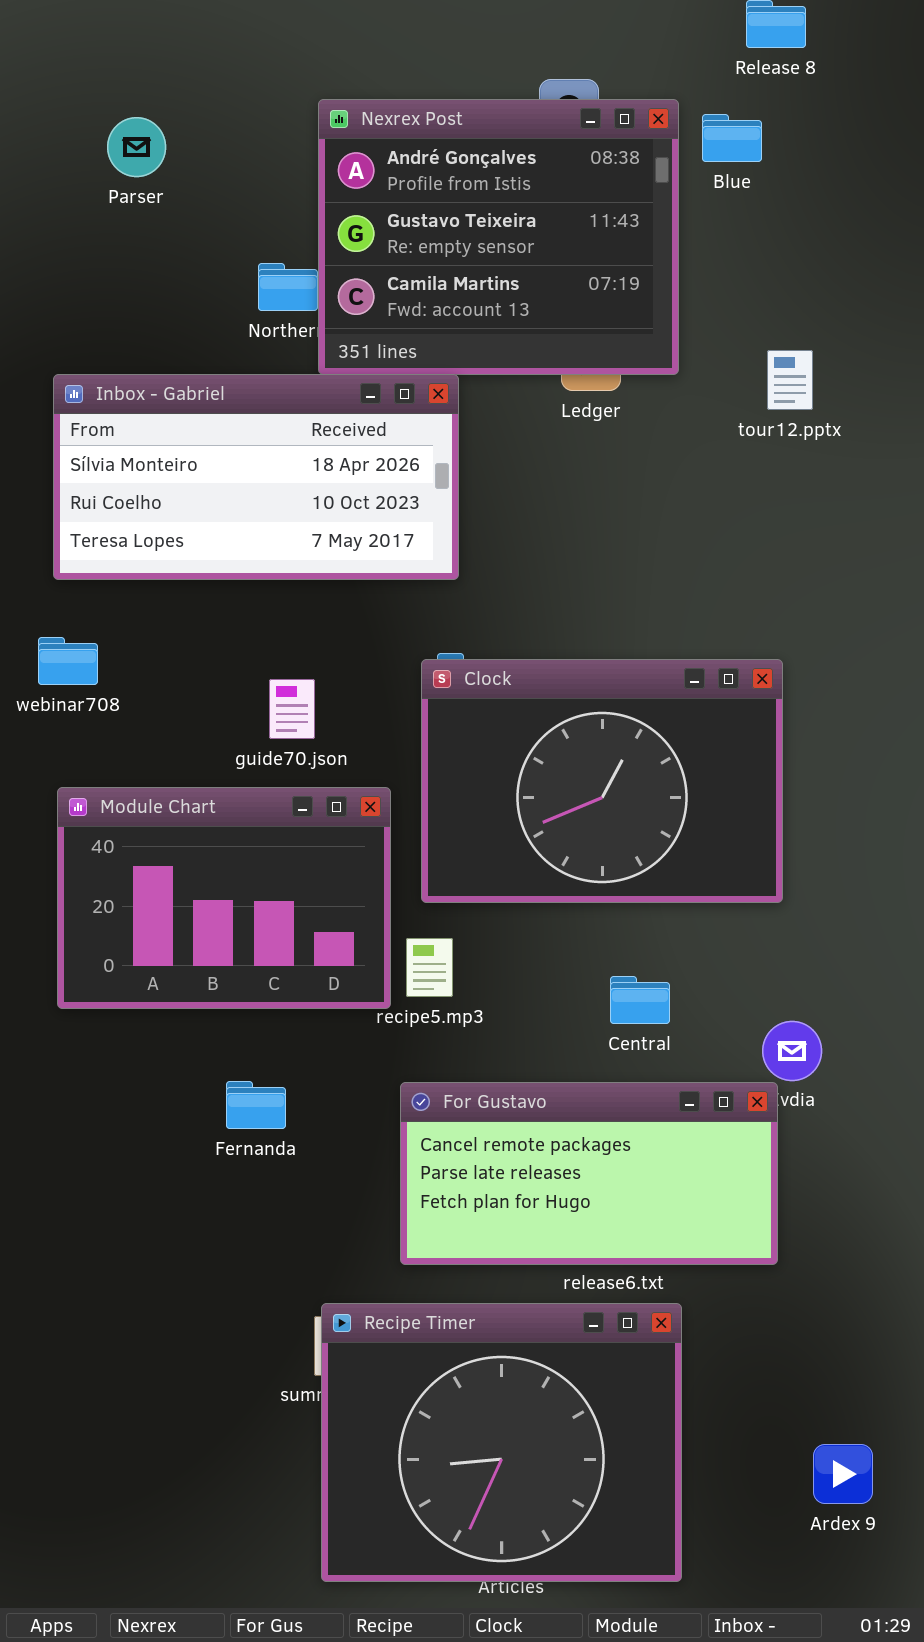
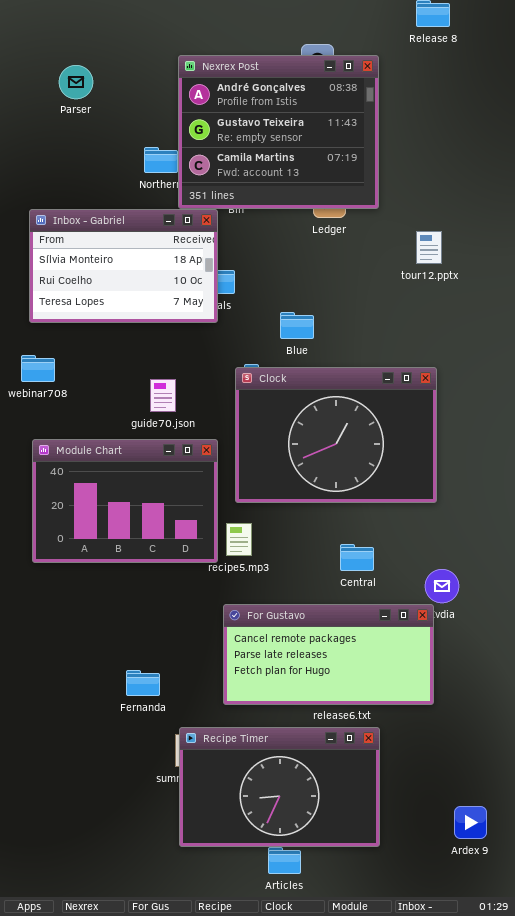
Blue: [702,114,762,162] -> [280,312,314,339], moved
tour12.pptx: [767,350,813,410] -> [416,231,442,264], moved
Inbox - Gabriel: [53,374,459,580] -> [29,209,218,323], resized
Fernanda: [226,1081,286,1129] -> [126,670,160,696], moved
Recipe Timer: [321,1303,682,1582] -> [179,727,380,847], resized

